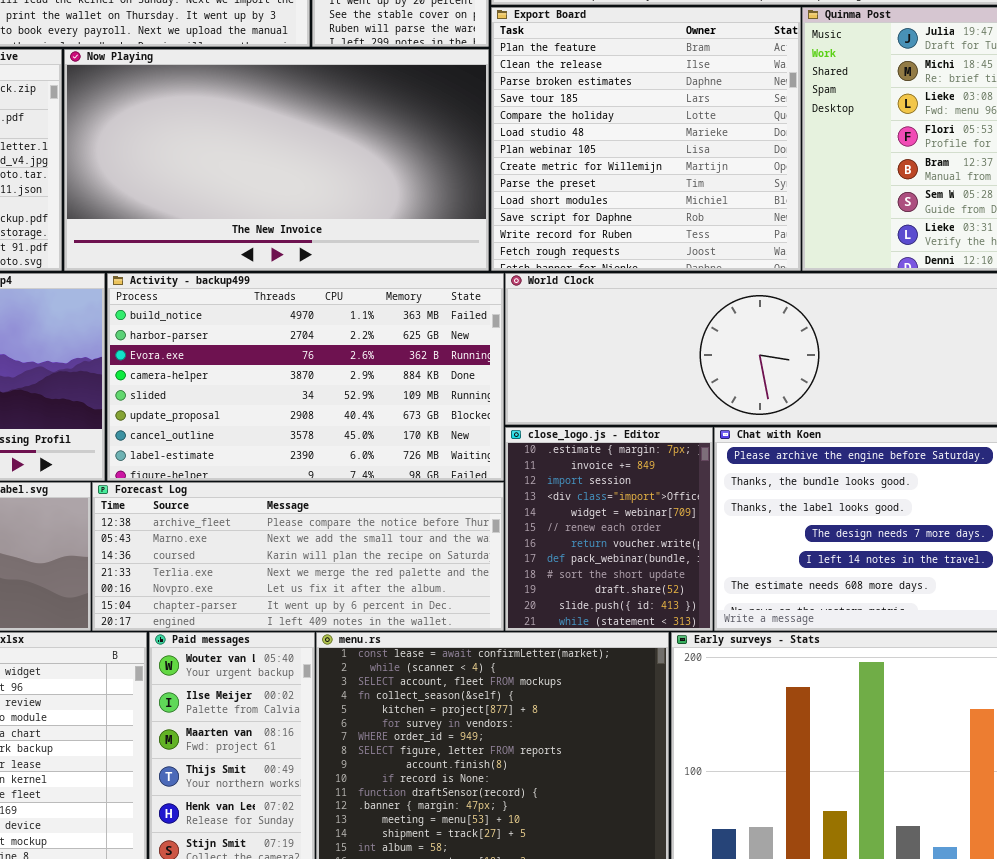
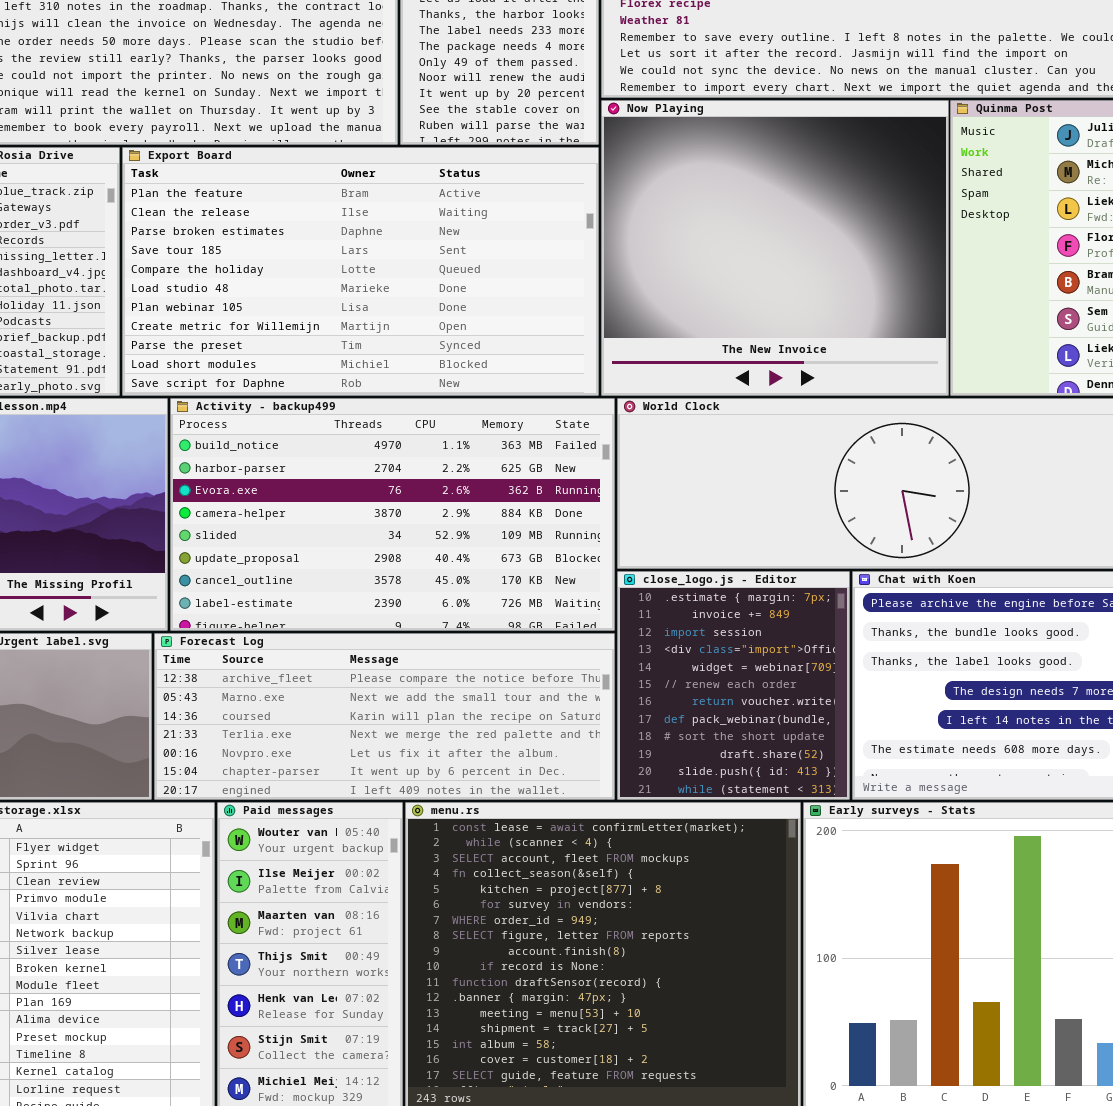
Export Board: [491,7,801,271] -> [122,147,599,396], moved, resized
Now Playing: [64,49,489,271] -> [601,100,949,396], moved, resized

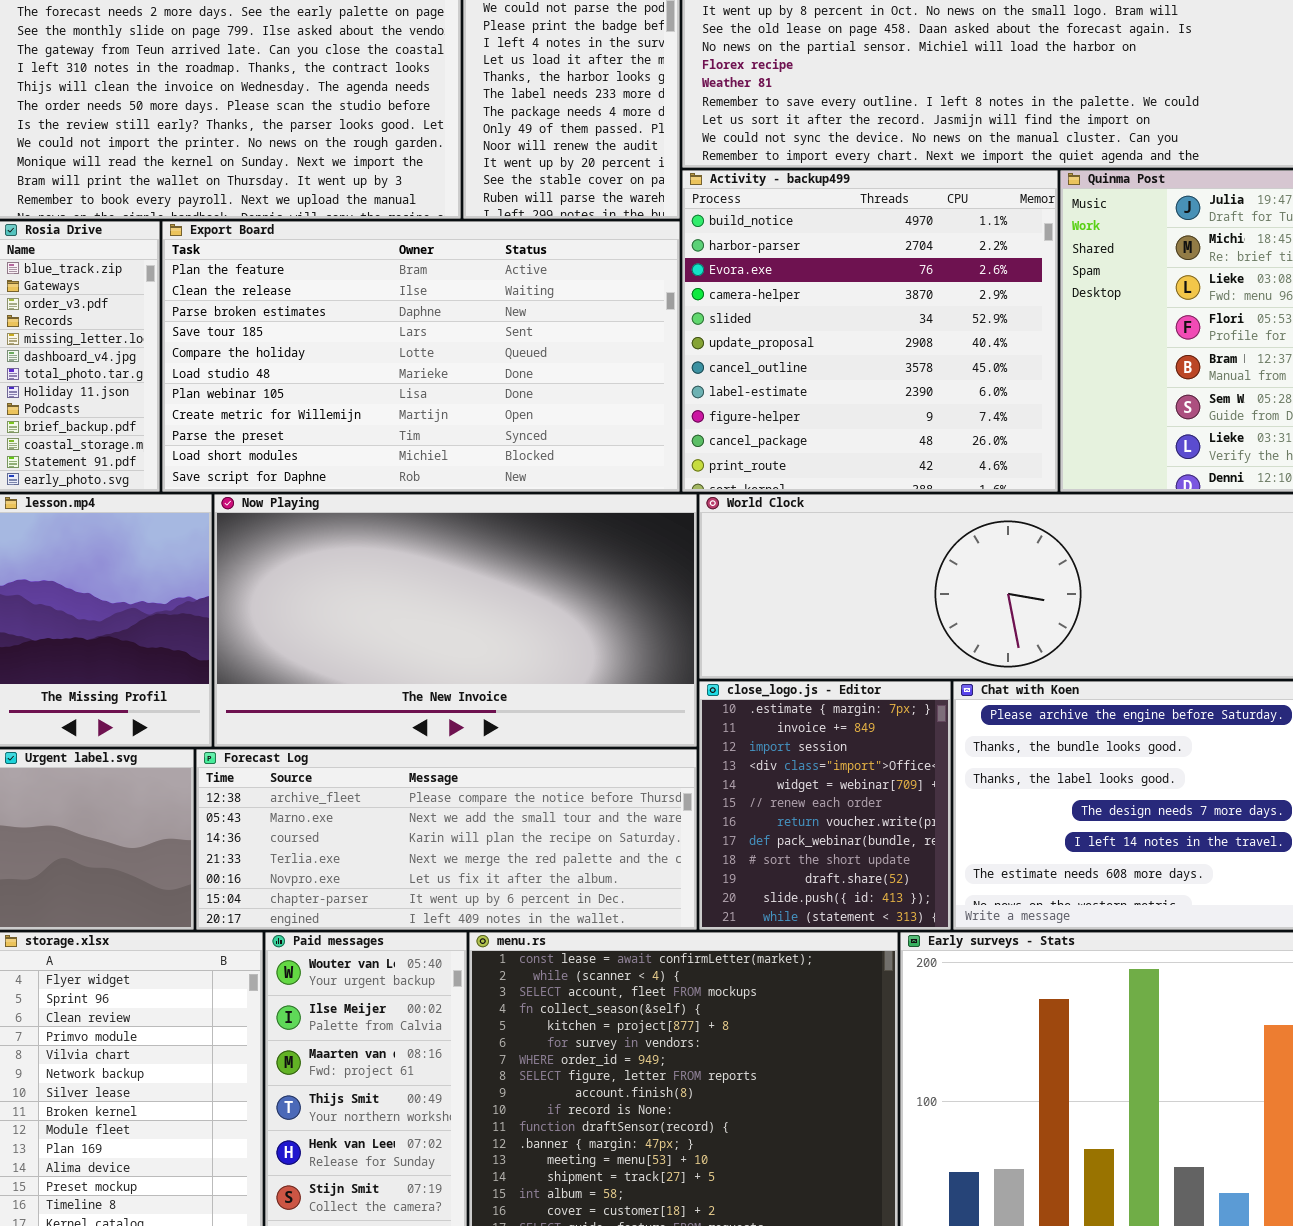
Now Playing: [601,100,949,396] -> [214,494,697,747], moved, resized
Activity - backup499: [170,398,615,631] -> [682,170,1058,492], moved, resized

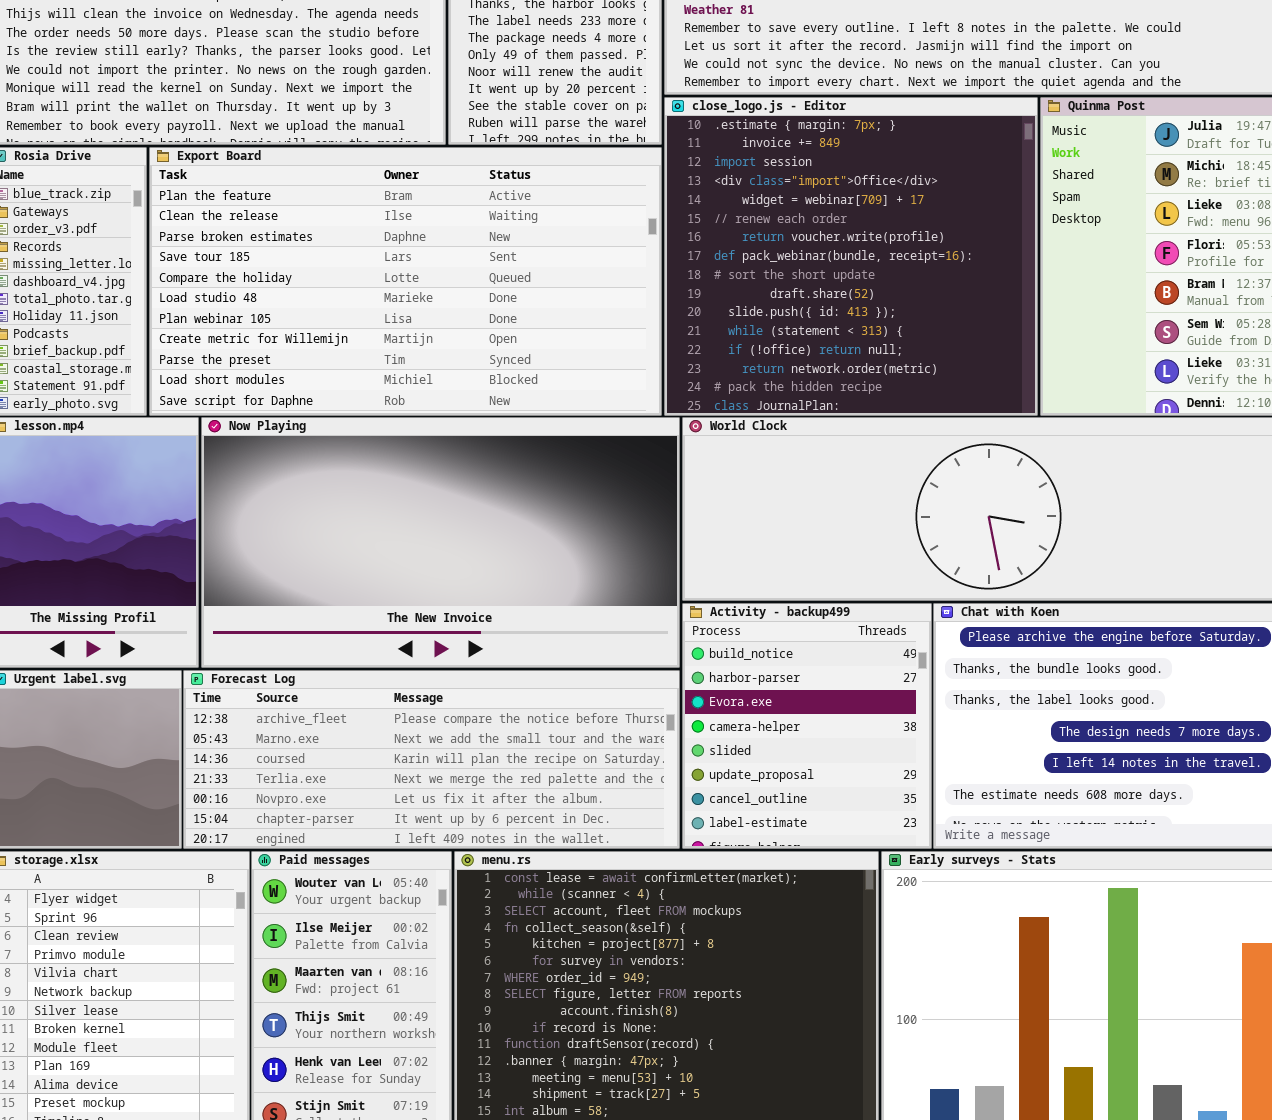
Activity - backup499: [682,170,1058,492] -> [682,603,932,849], moved, resized
close_logo.js - Editor: [699,681,951,930] -> [664,97,1038,416], moved, resized

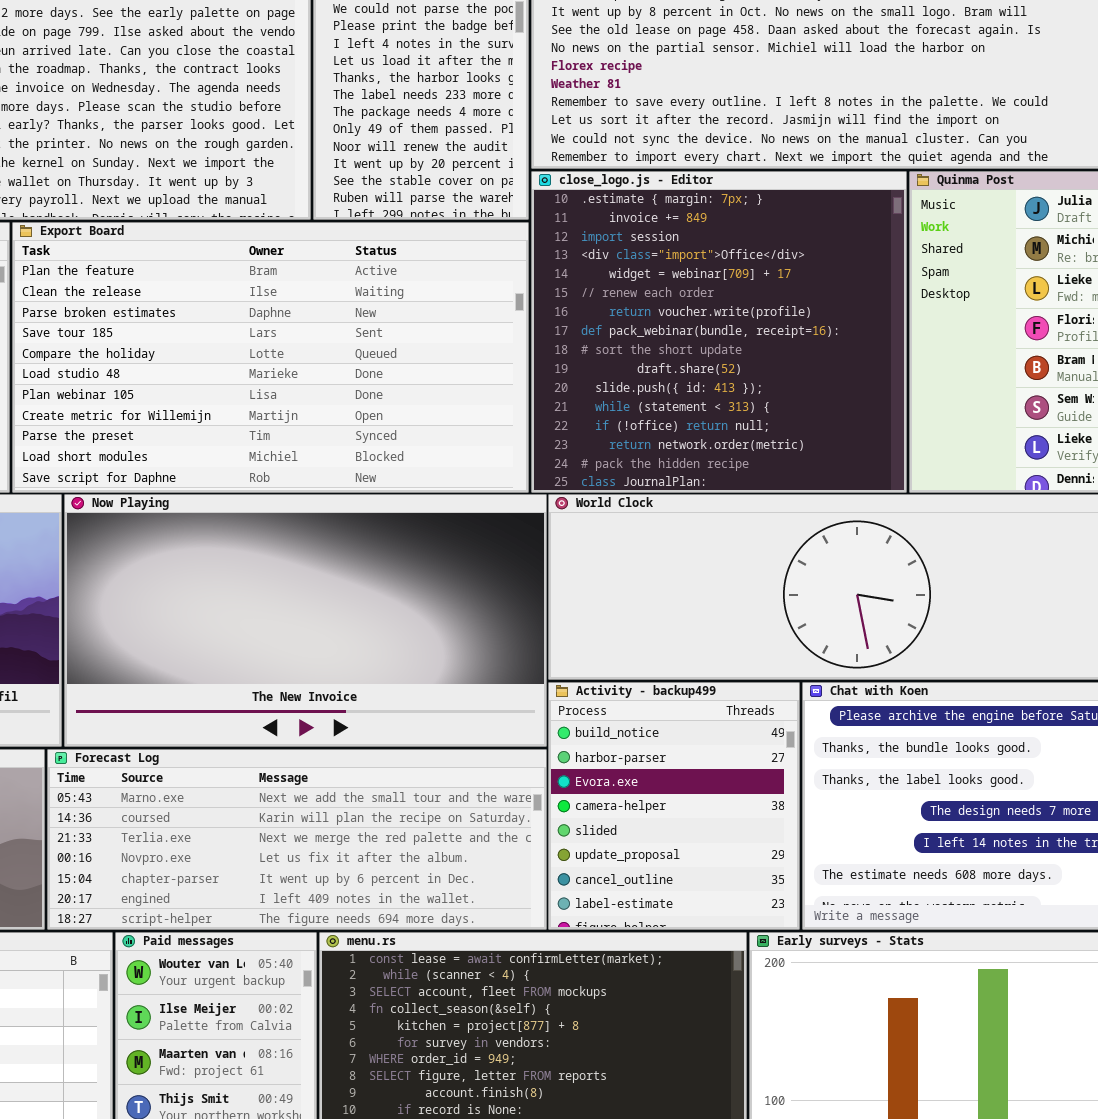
Forecast Log: [183,670,680,849] -> [47,749,547,930], scrolled down 1 row

